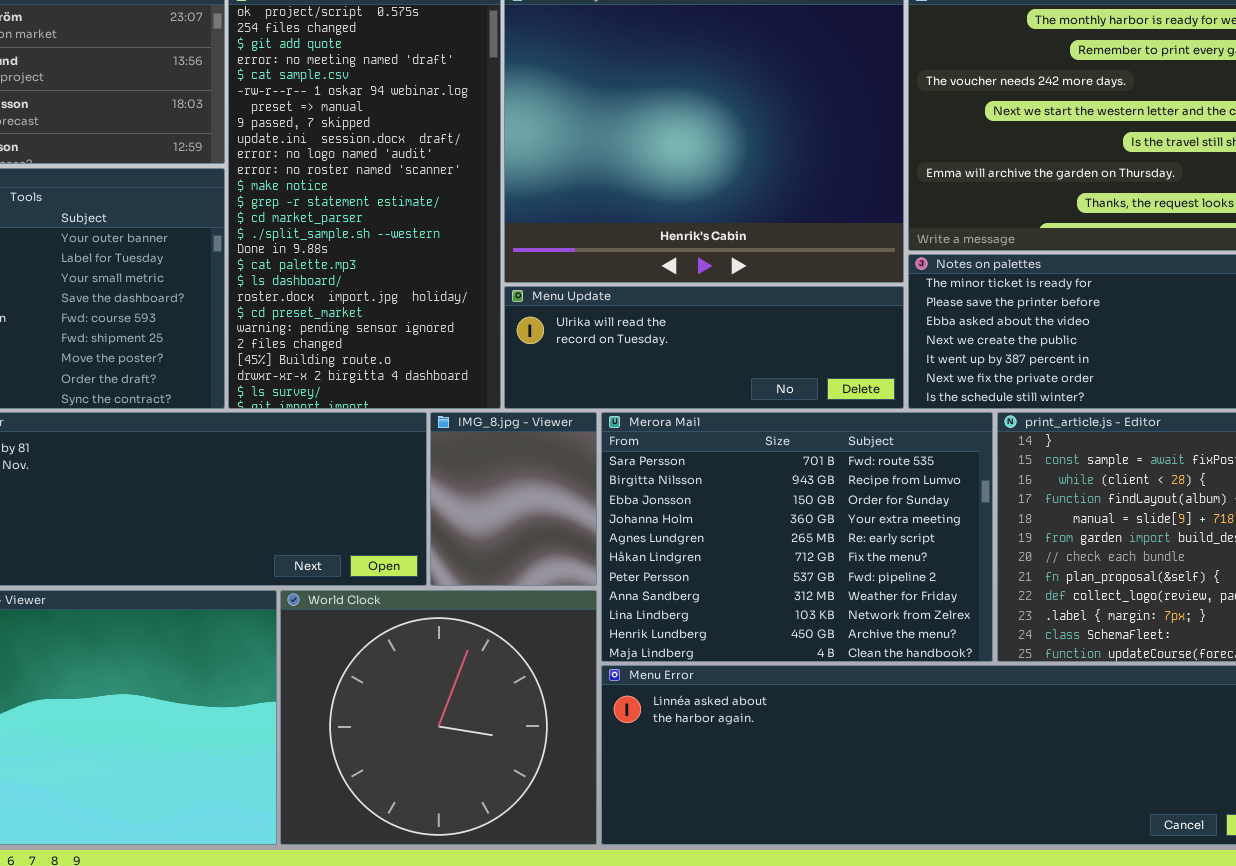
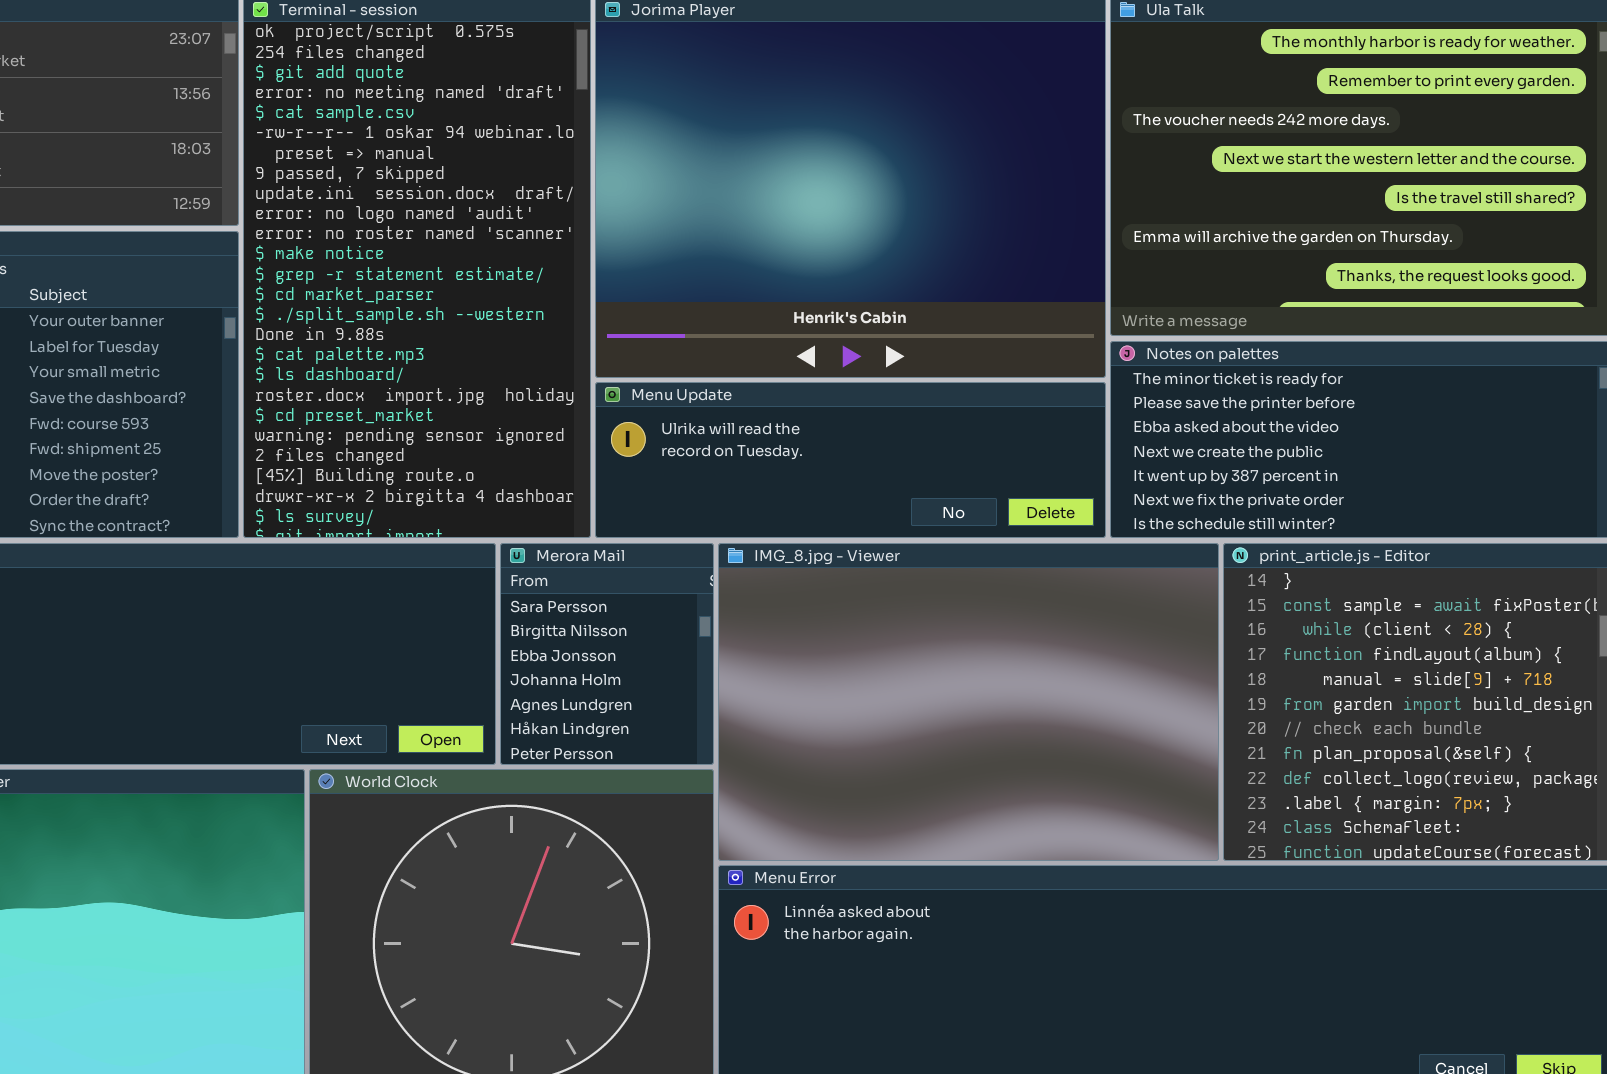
IMG_8.jpg - Viewer: [430,412,597,586] -> [718,543,1219,861], moved, resized
Merora Mail: [601,412,993,662] -> [500,543,714,765], moved, resized

